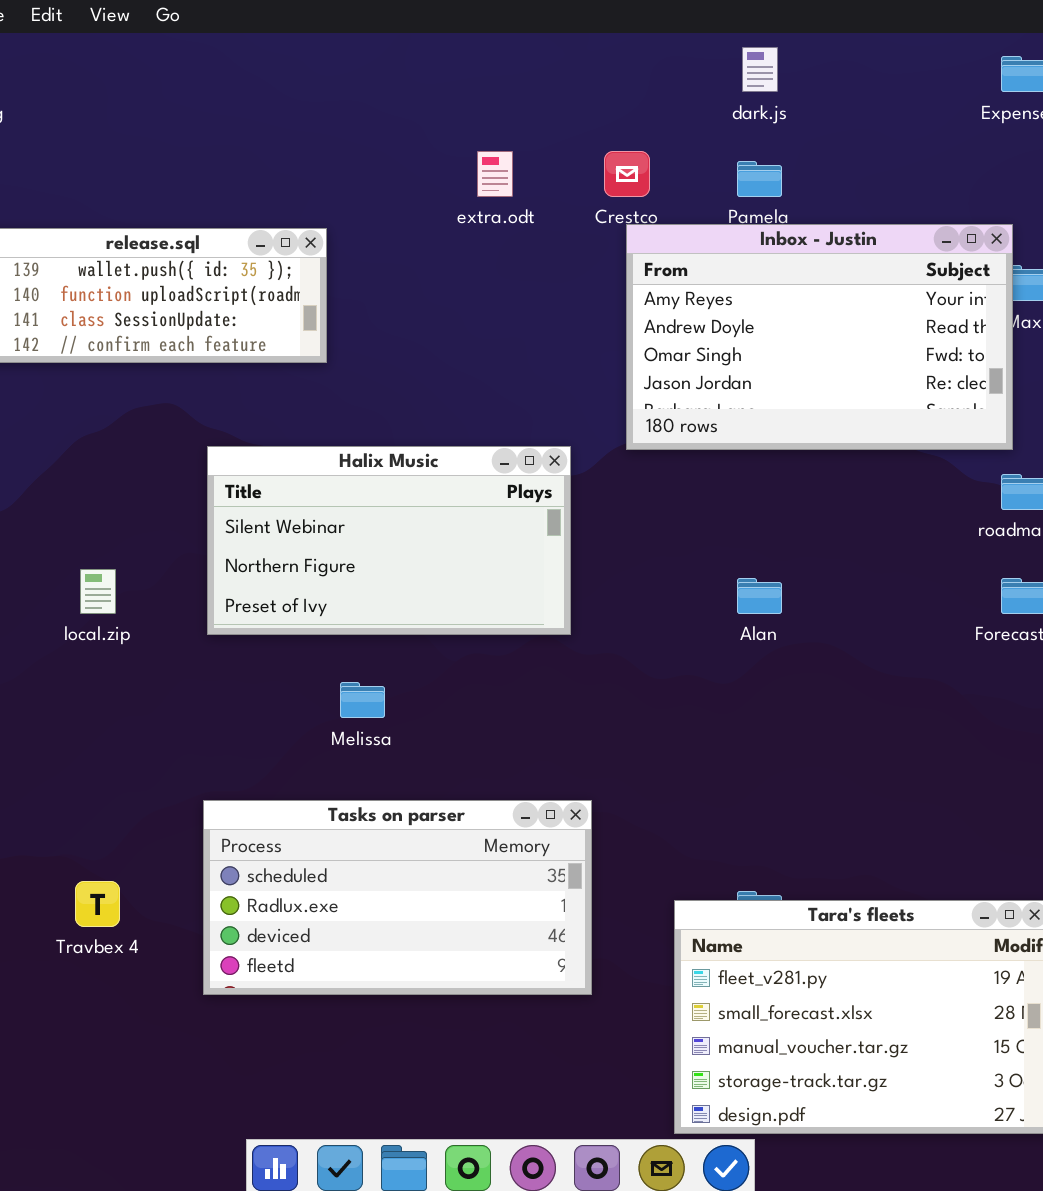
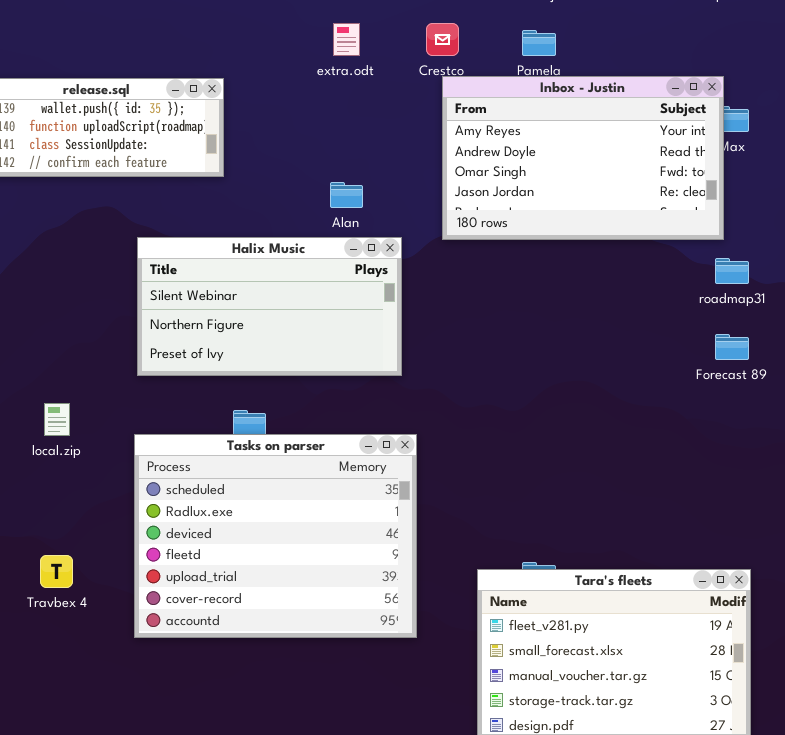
local.zip: [80,569,116,614] -> [44,403,70,436], moved
Alan: [737,578,782,614] -> [330,182,363,208], moved
Tasks on parser: [203,800,592,995] -> [134,434,417,638], resized

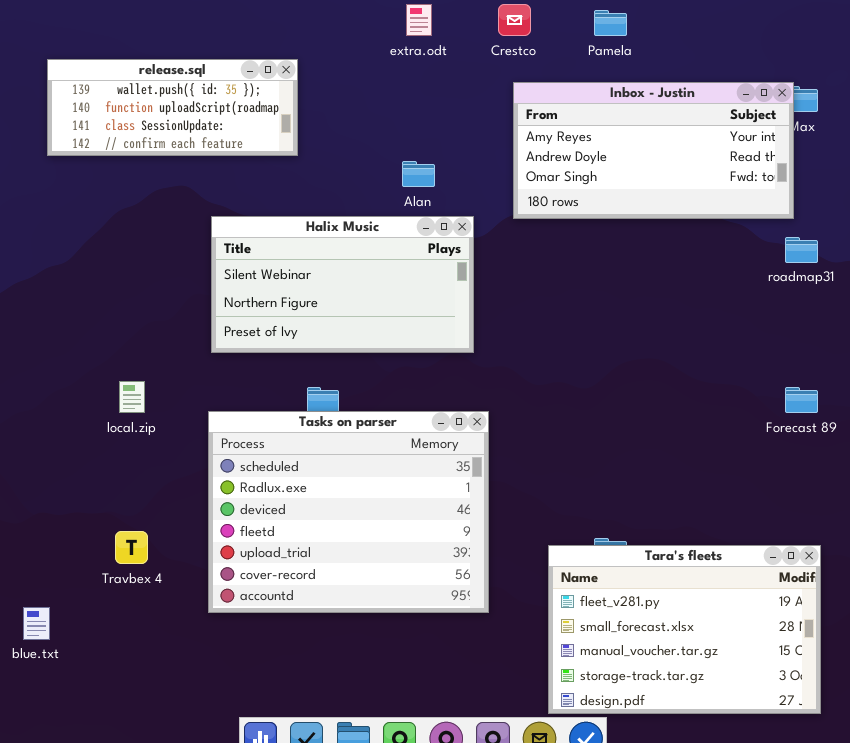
Inbox - Justin: [442,76,724,240] -> [513,82,794,219], resized
Forecast 89: [715,334,749,360] -> [785,387,818,413], moved

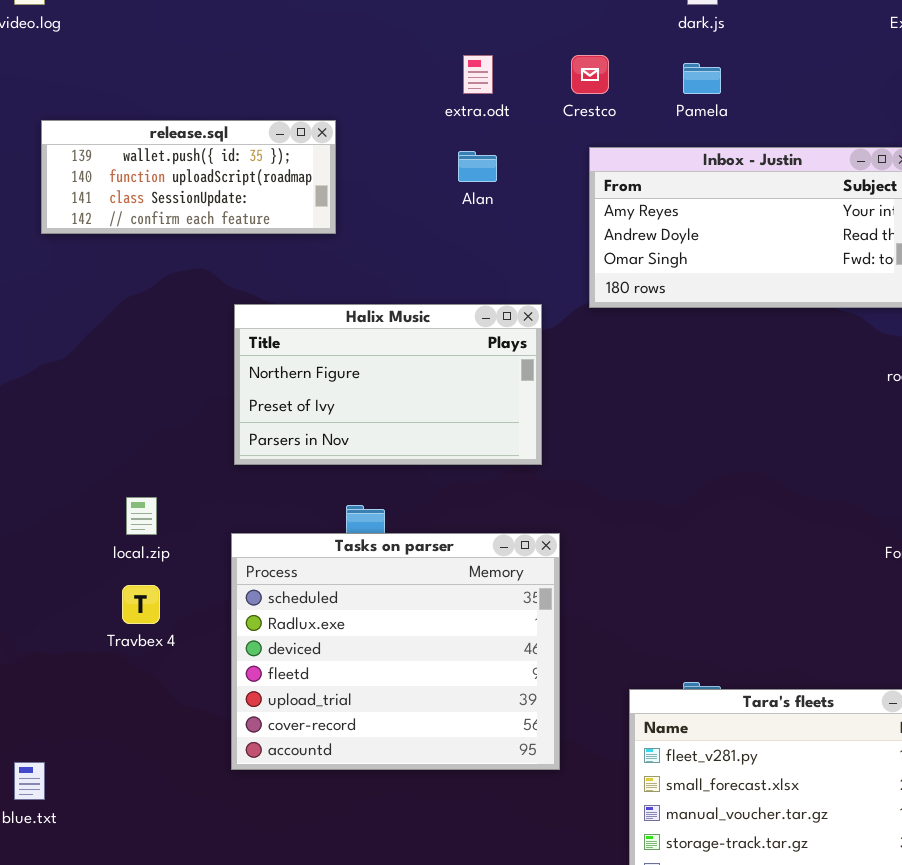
Alan: [402,161,435,187] -> [458,151,497,182], moved
Halix Music: [211,216,474,353] -> [234,304,542,465], scrolled down 1 row
Travbex 4: [115,531,148,564] -> [122,585,160,624], moved

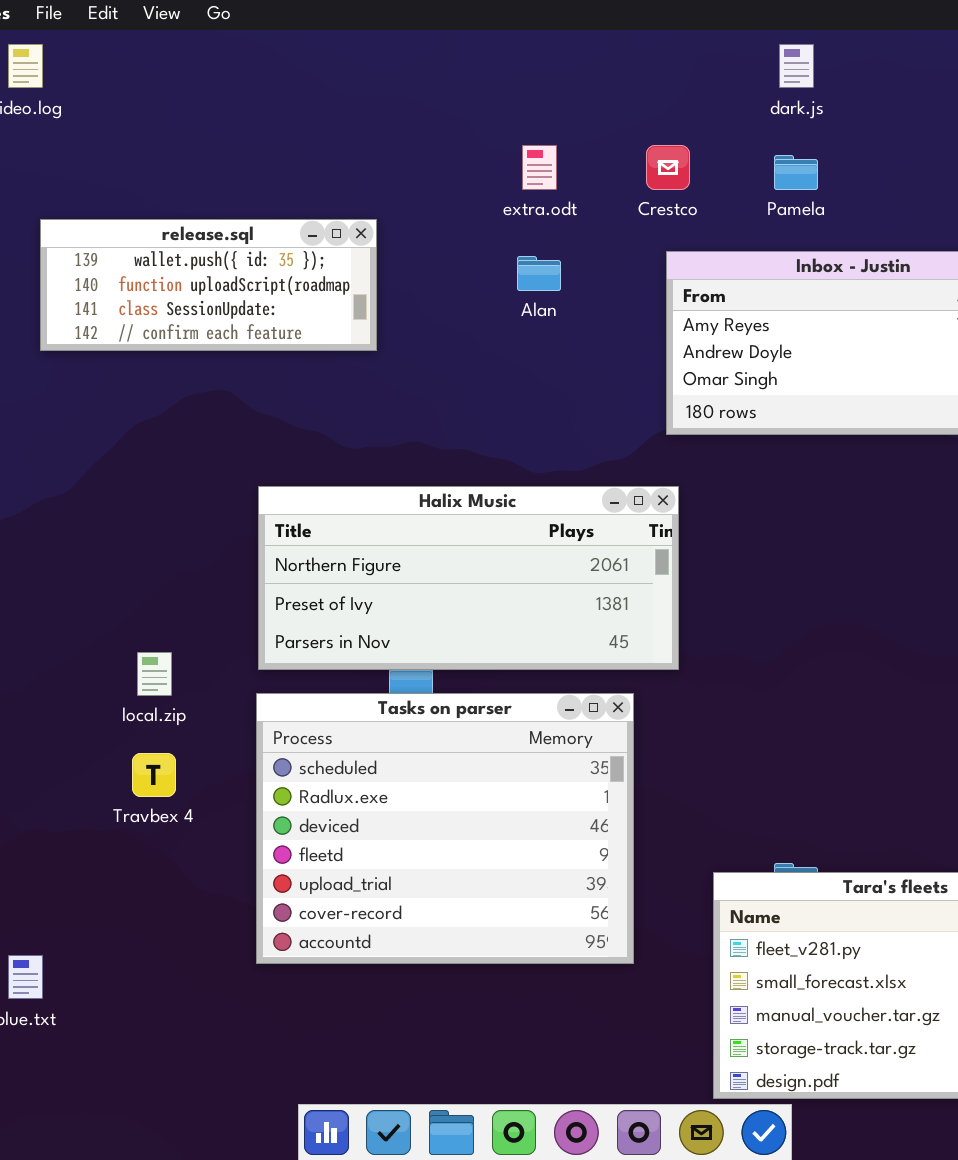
Halix Music: [234,304,542,465] -> [258,486,679,670], moved, resized

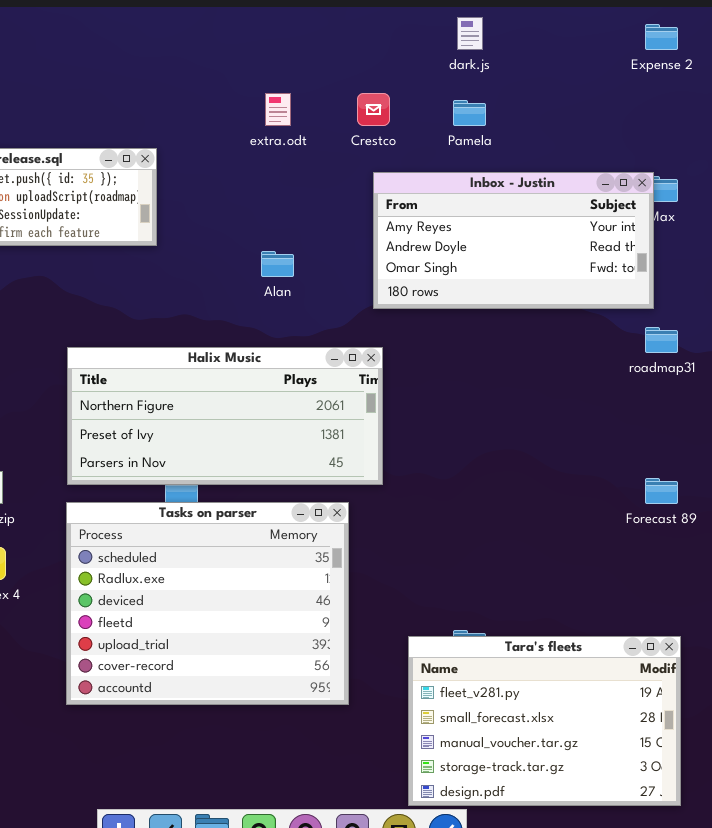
Alan: [517,256,561,291] -> [261,251,294,277], moved

